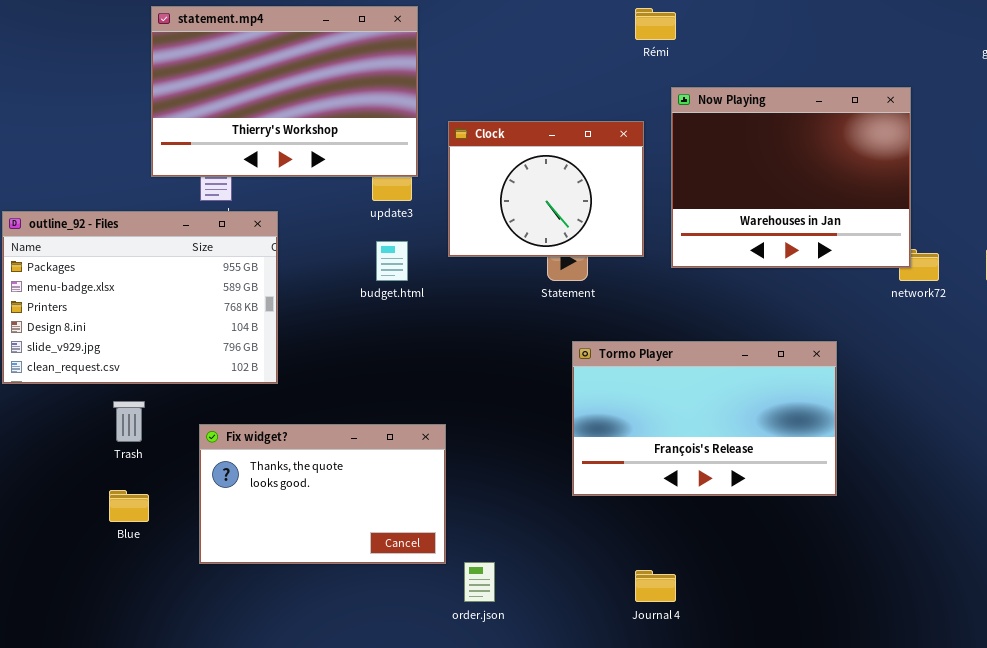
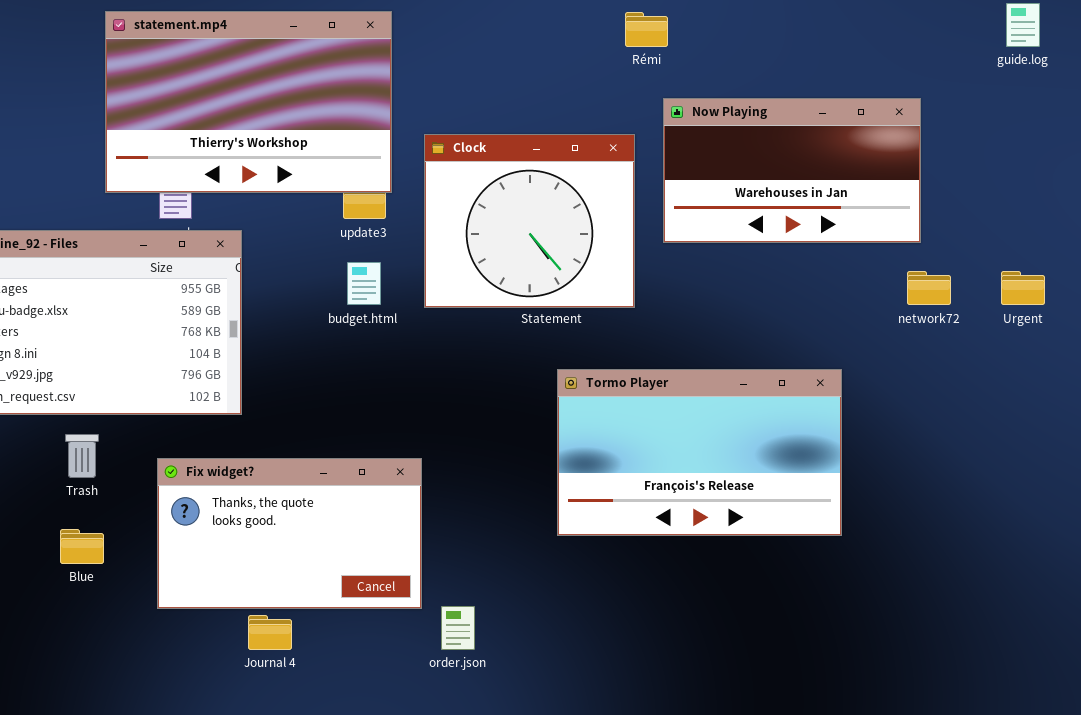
Now Playing: [671,87,911,268] -> [663,98,921,243], resized
Clock: [448,121,644,257] -> [424,134,635,308], resized
Journal 4: [635,570,676,602] -> [248,615,292,650], moved

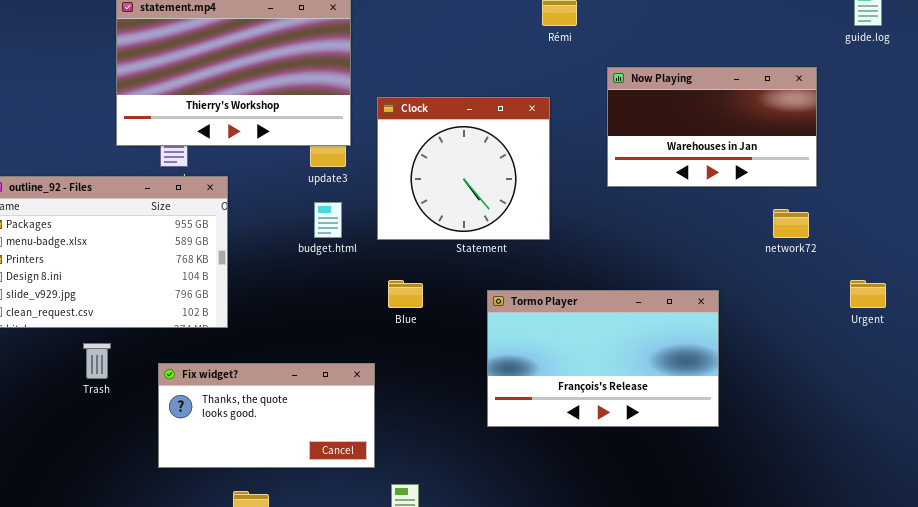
Now Playing: [663,98,921,243] -> [607,67,817,187], moved
Urgent: [1001,271,1045,305] -> [850,280,886,308], moved
Fix widget?: [157,458,422,609] -> [158,363,375,468], resized
Blue: [60,529,104,564] -> [388,280,423,308], moved

